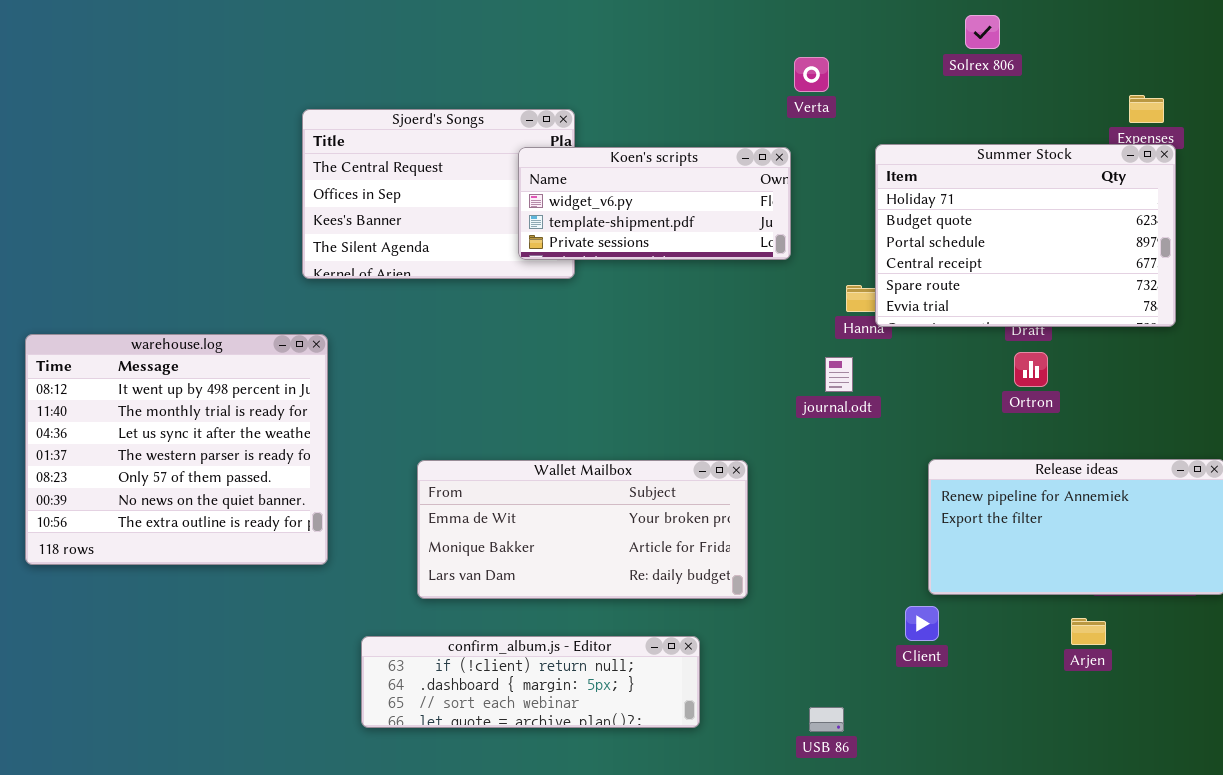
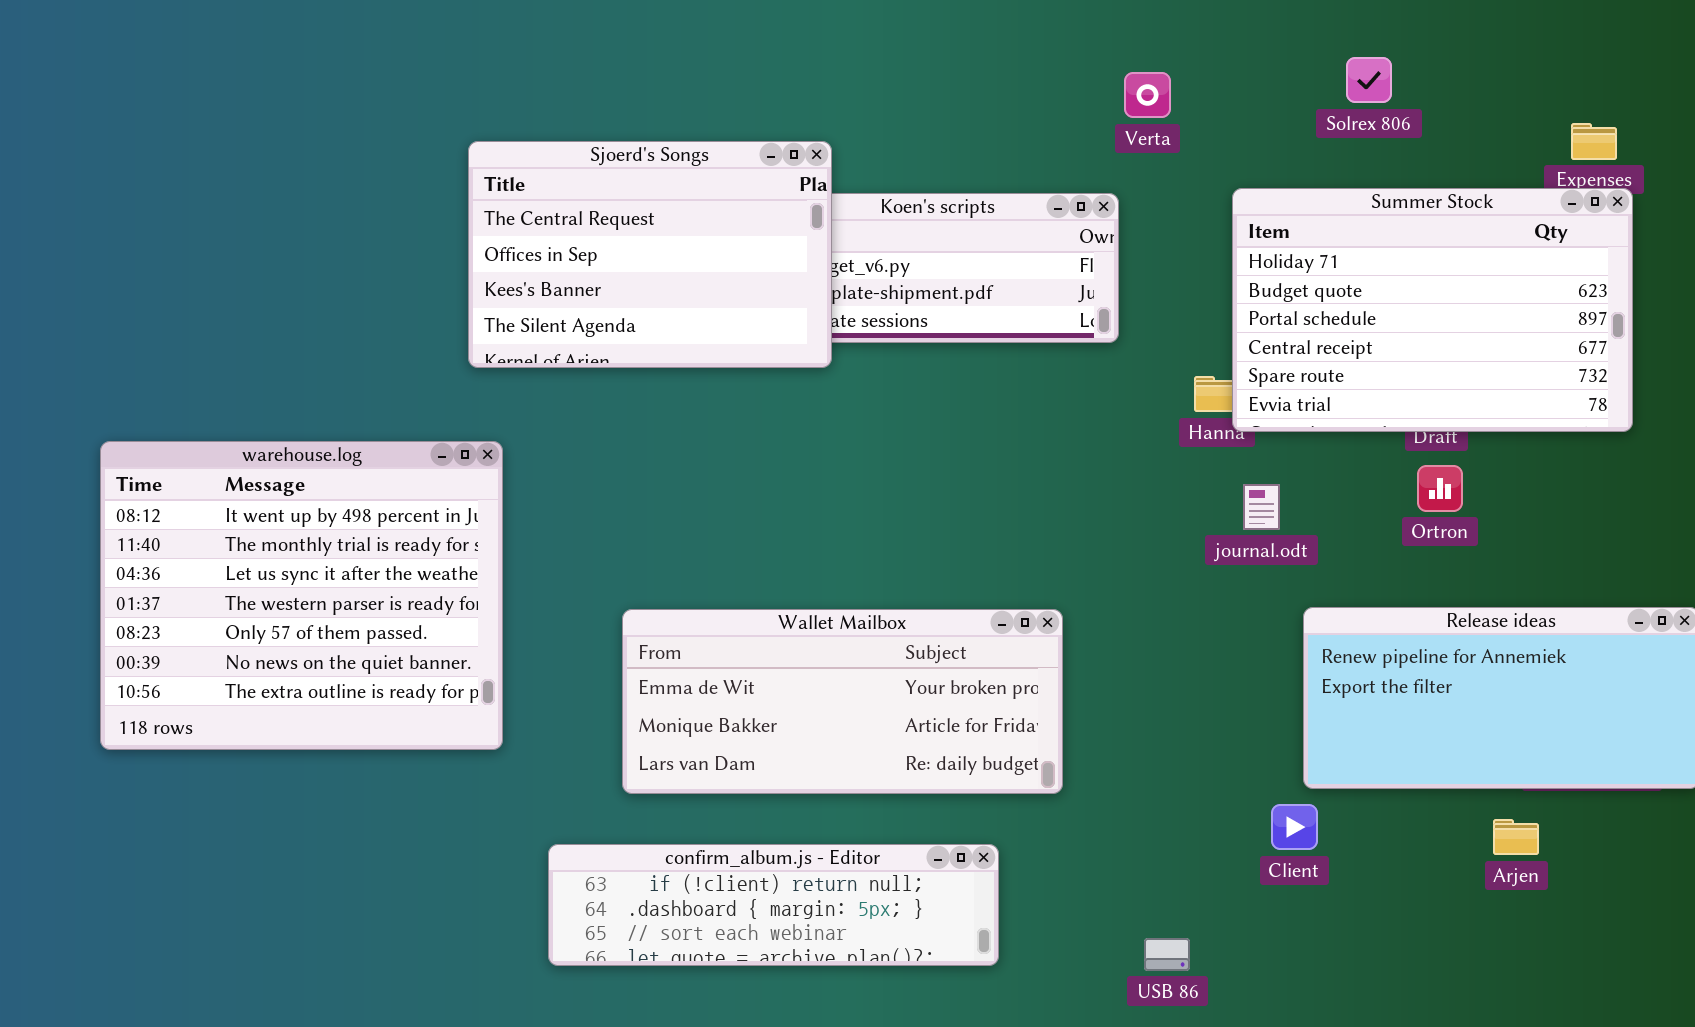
Solrex 806: [965,15,1000,49] -> [1346,57,1392,103], moved
Sjoerd's Songs: [302,109,575,279] -> [468,141,832,368], raised
journal.odt: [825,357,853,392] -> [1243,484,1280,530], moved

